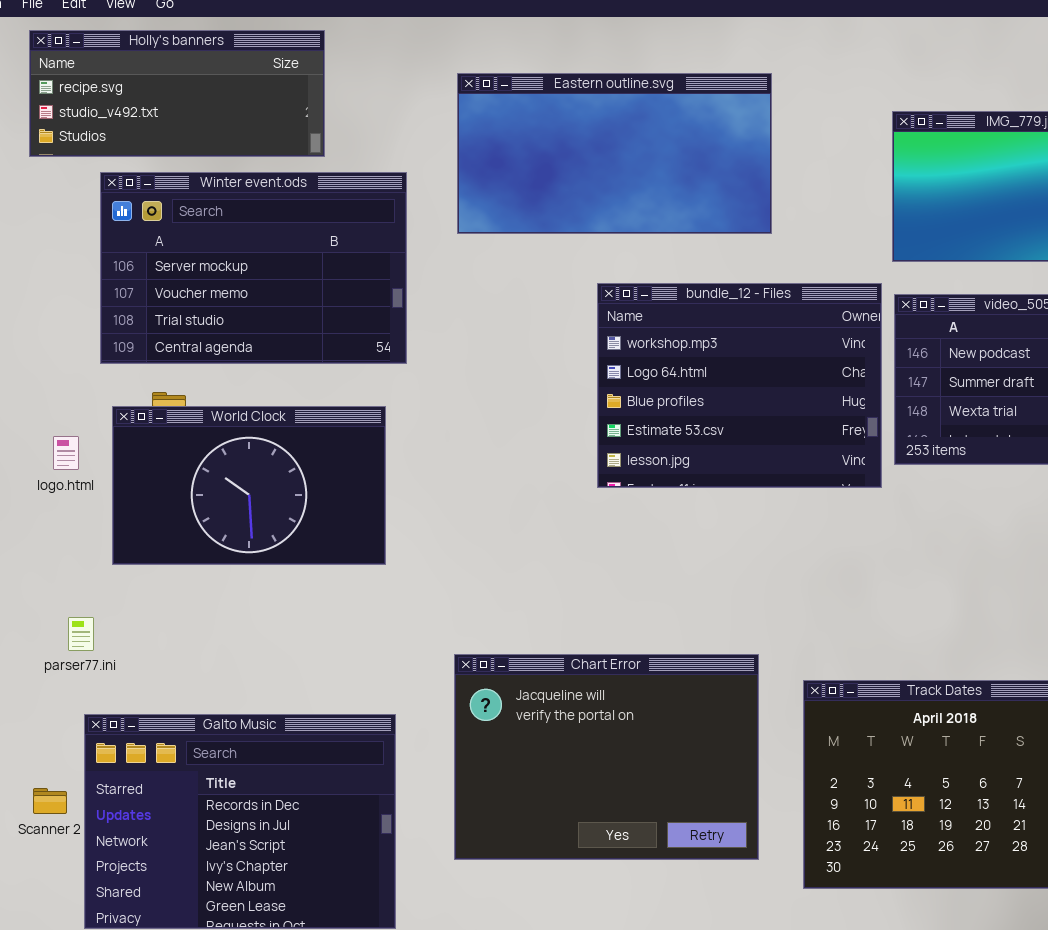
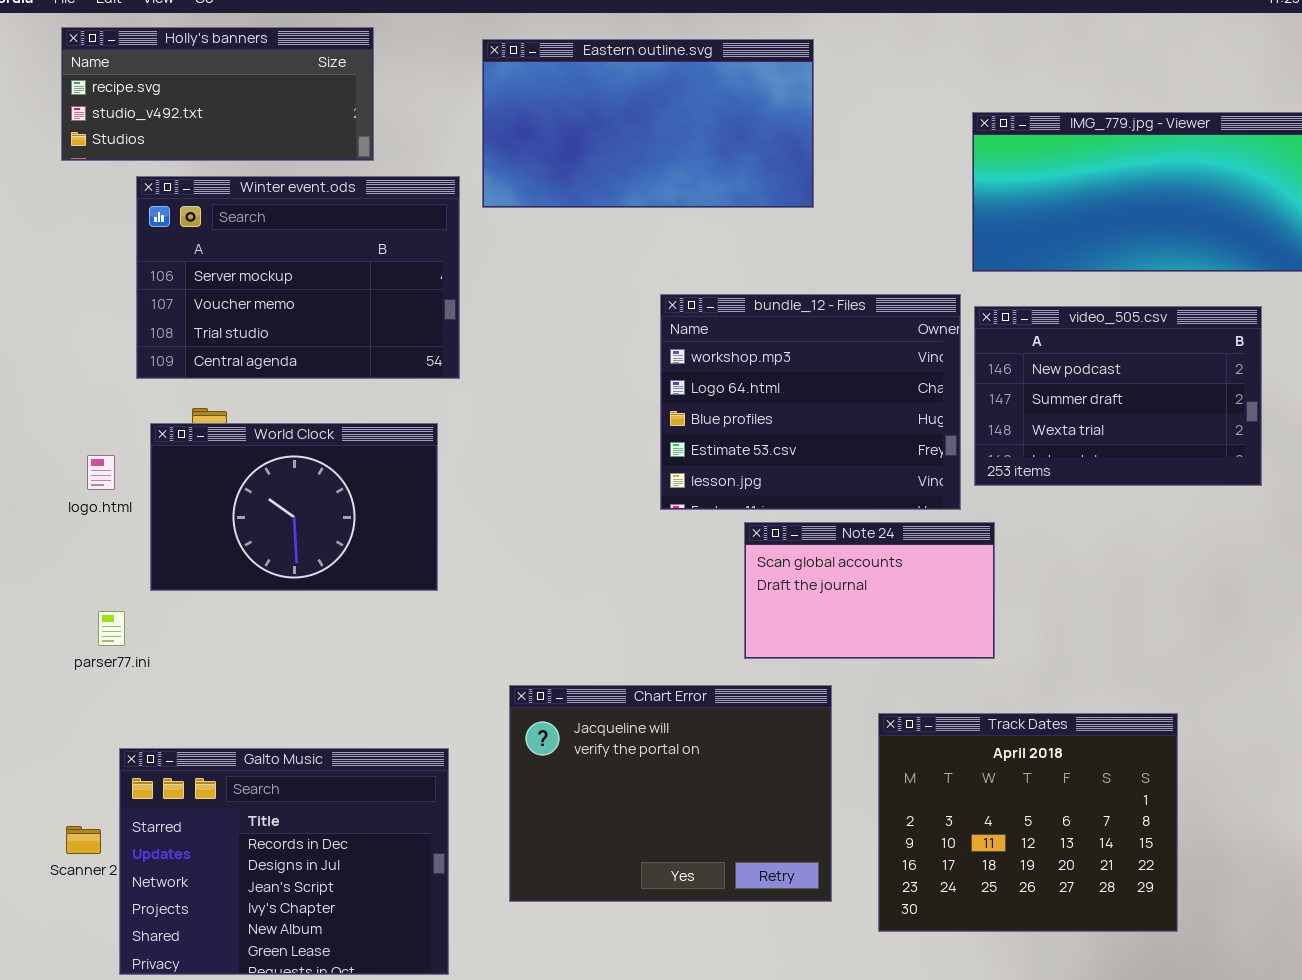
Eastern outline.svg: [457,73,772,234] -> [482,39,814,208], moved
Note 24: none -> [744,522,995,659], opened
parser77.ini: [68,617,94,651] -> [98,611,125,646], moved

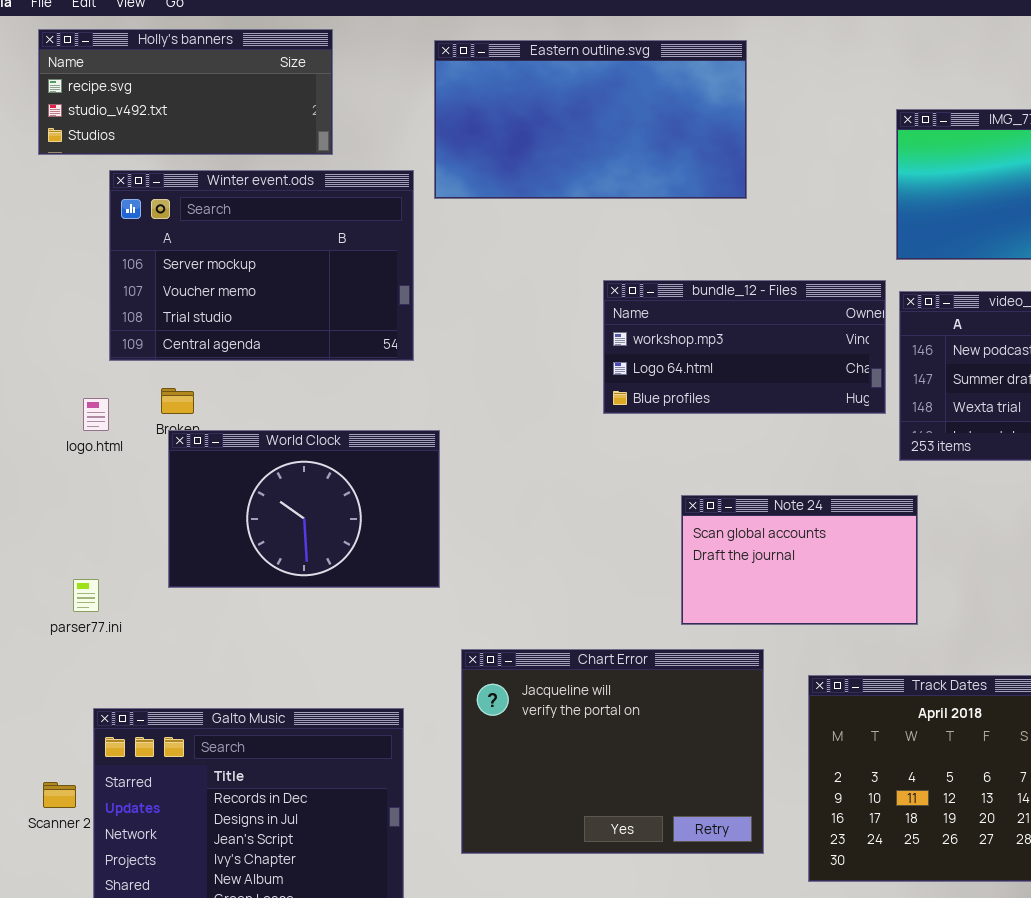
bundle_12 - Files: [660,294,961,510] -> [603,280,886,414], resized
World Clock: [150,423,438,591] -> [168,430,440,588], moved
logo.html: [87,455,115,490] -> [83,398,109,431], moved

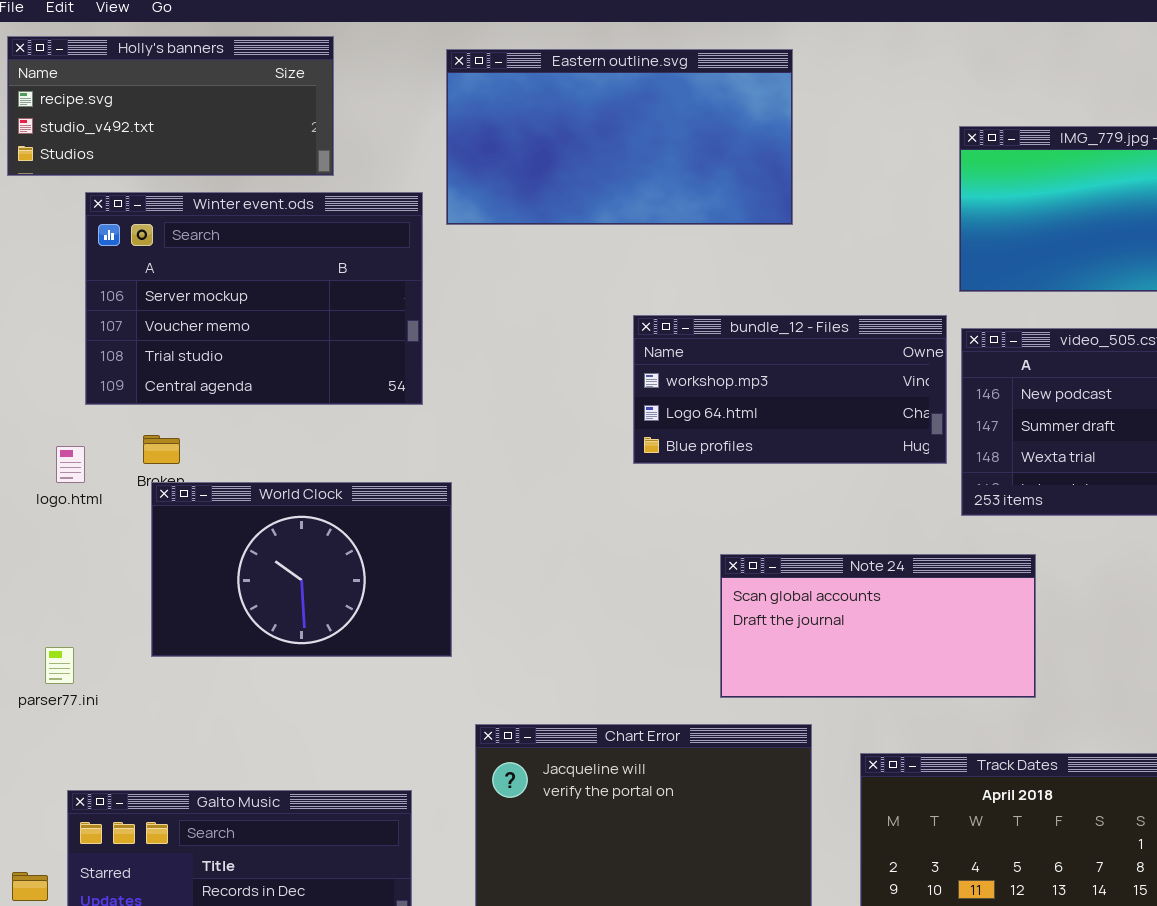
Note 24: [681,495,918,625] -> [720,554,1036,698], resized

